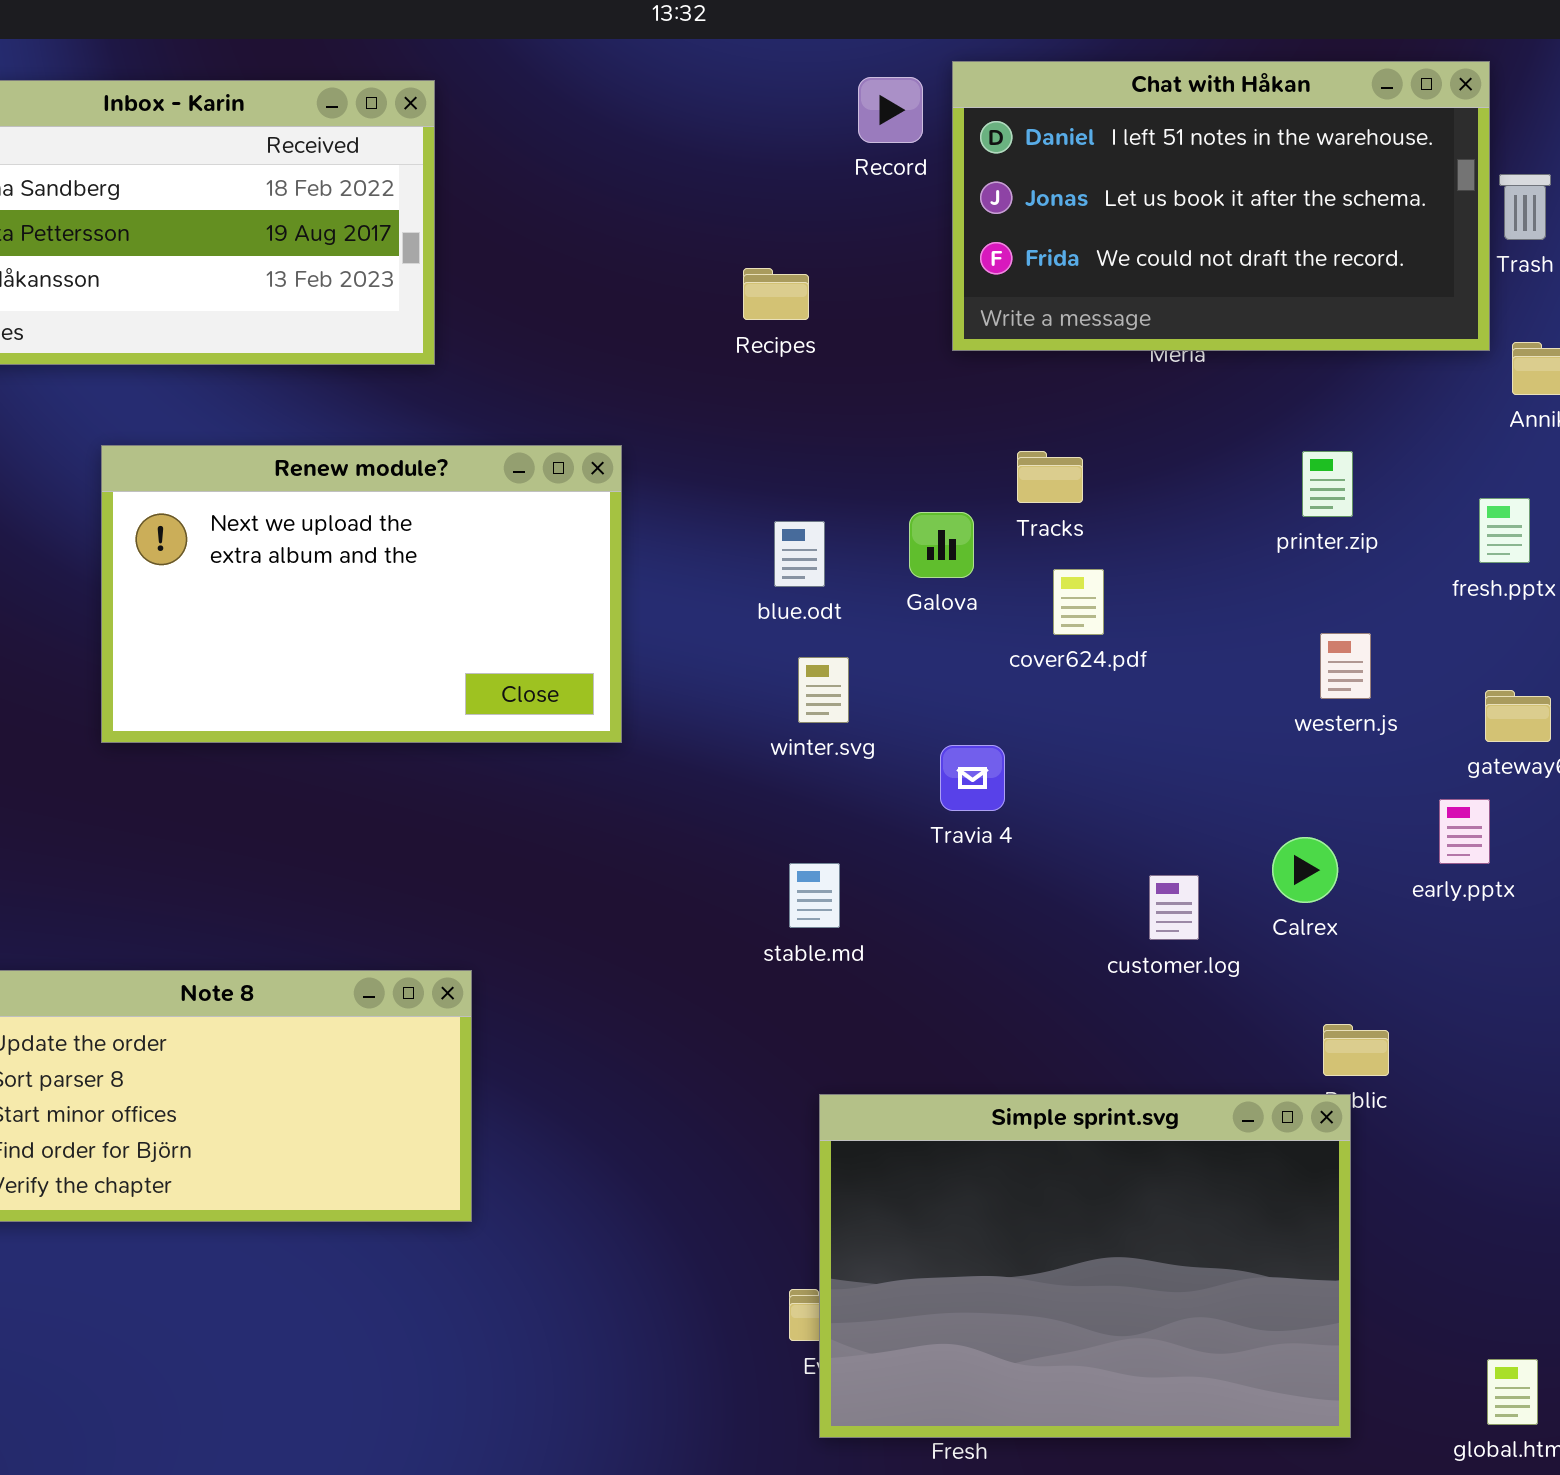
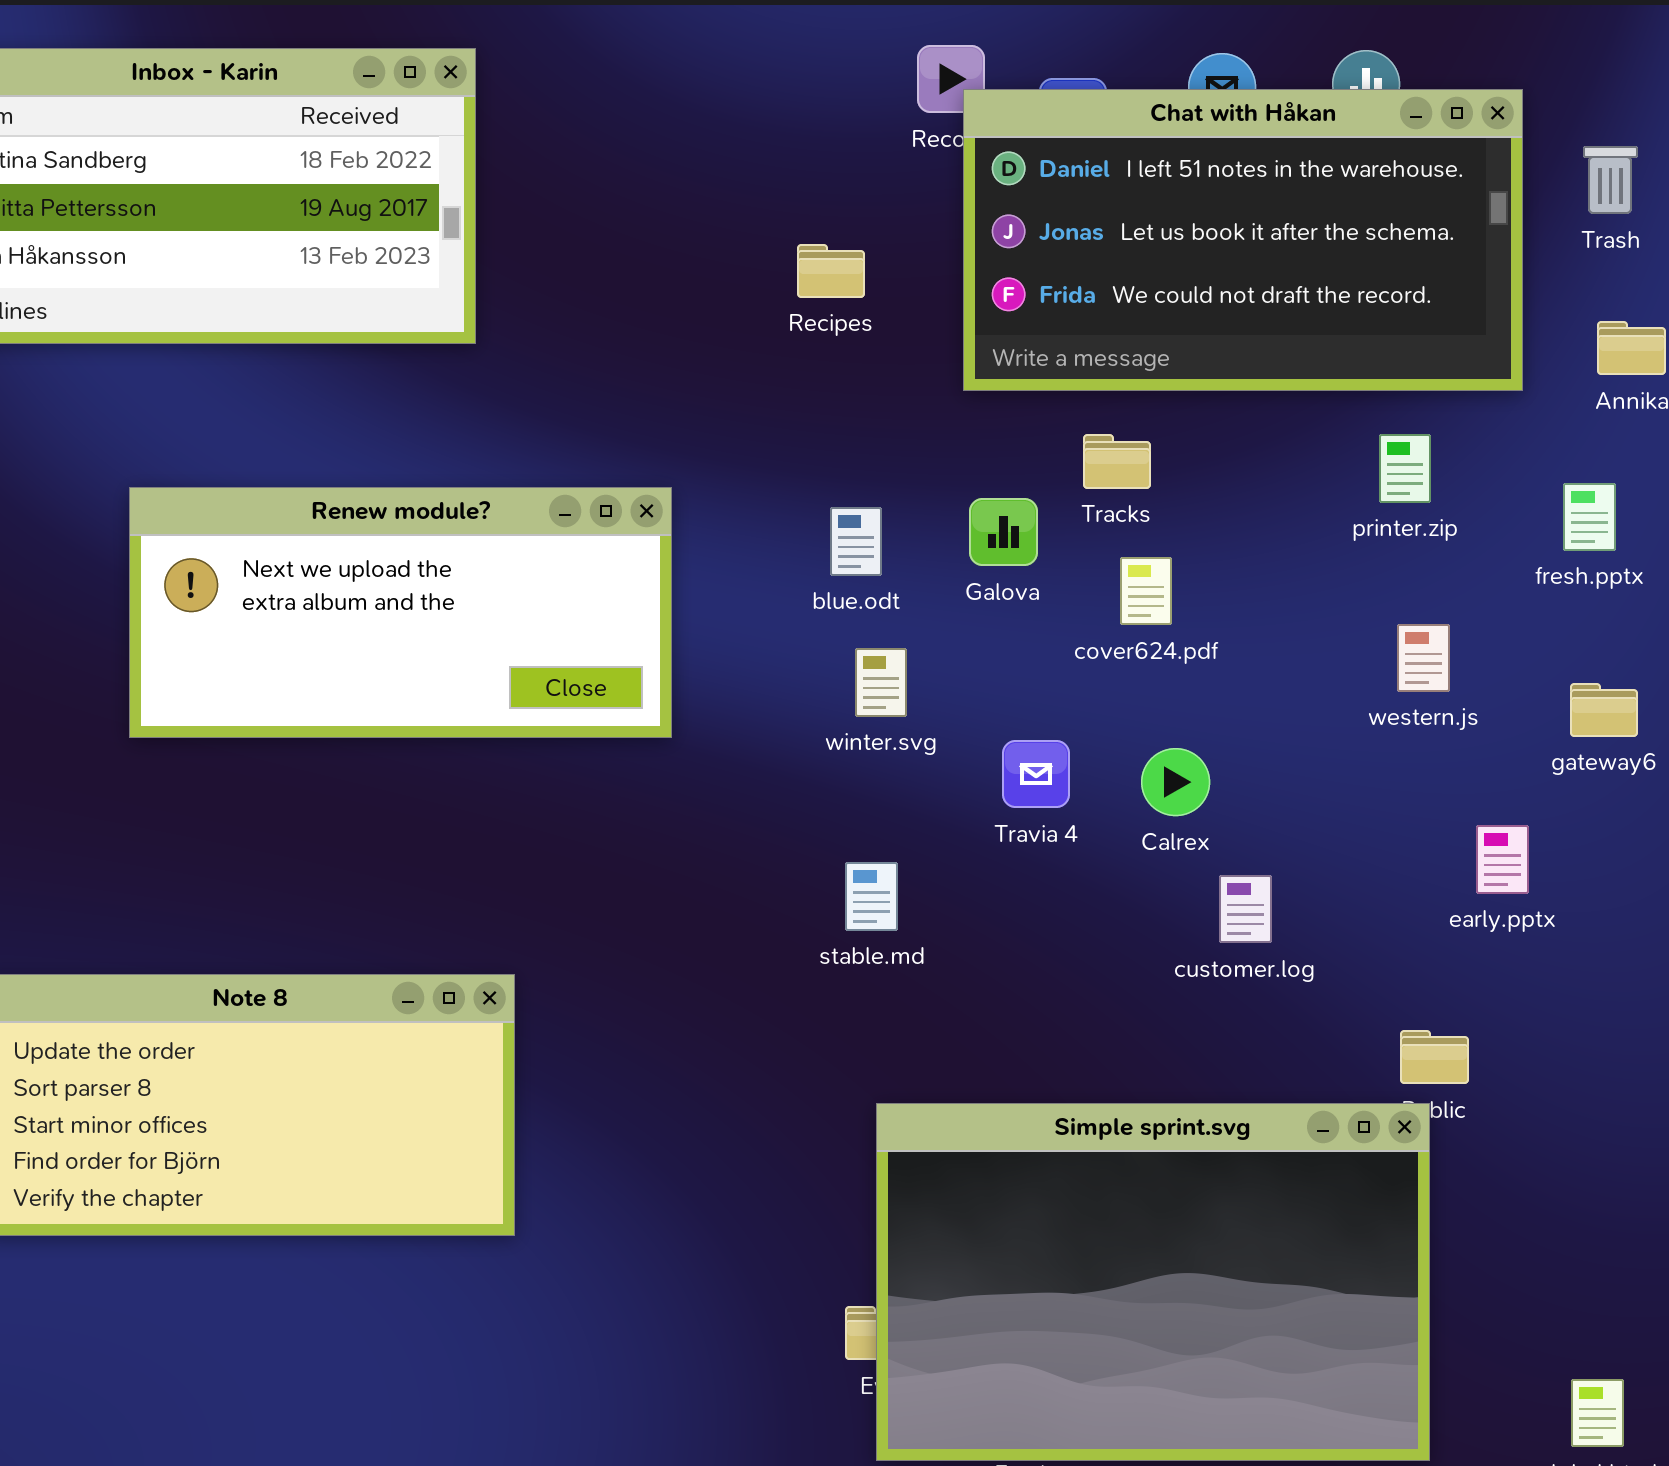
Chat with Håkan: [952,61,1490,351] -> [963,89,1523,391], moved
Renew module?: [101,445,622,743] -> [129,487,672,738], resized
early.pptx: [1439,799,1490,864] -> [1476,825,1529,894], moved
Calrex: [1272,837,1338,903] -> [1141,748,1210,816], moved

